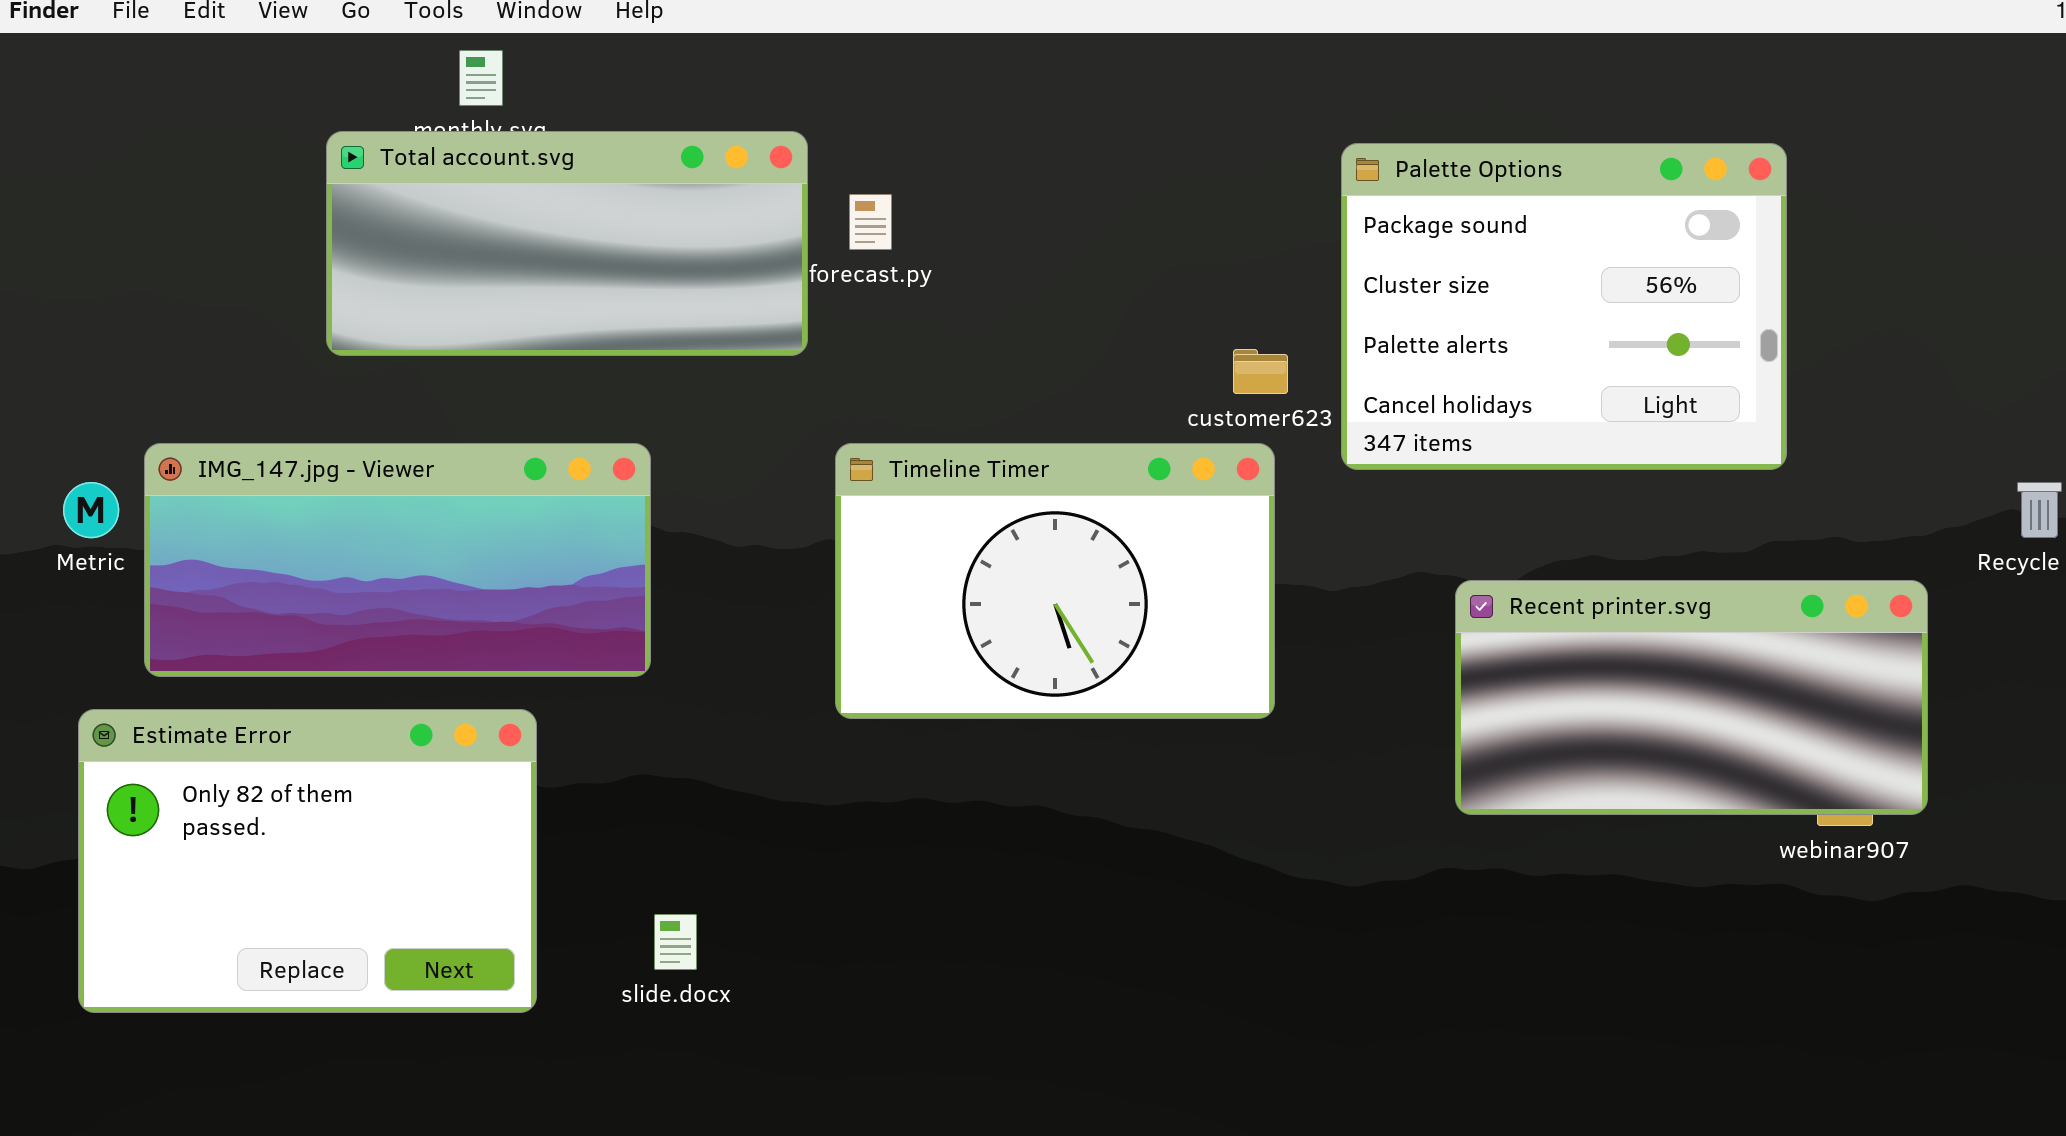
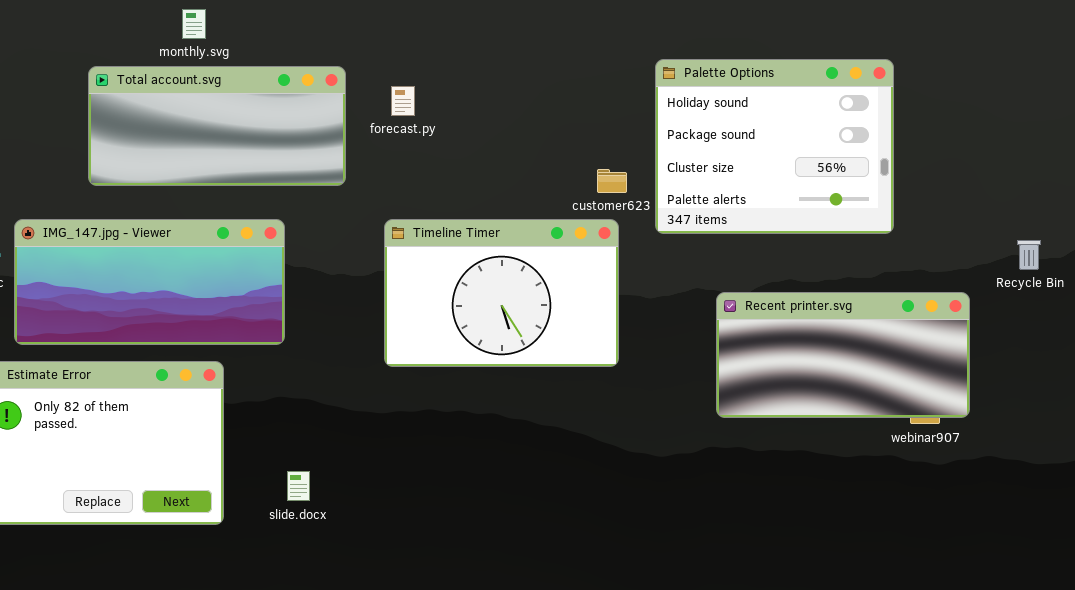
Total account.svg: [326,131,808,356] -> [88,66,346,186], moved
Palette Options: [1341,143,1787,470] -> [655,59,894,234], scrolled up 1 row

